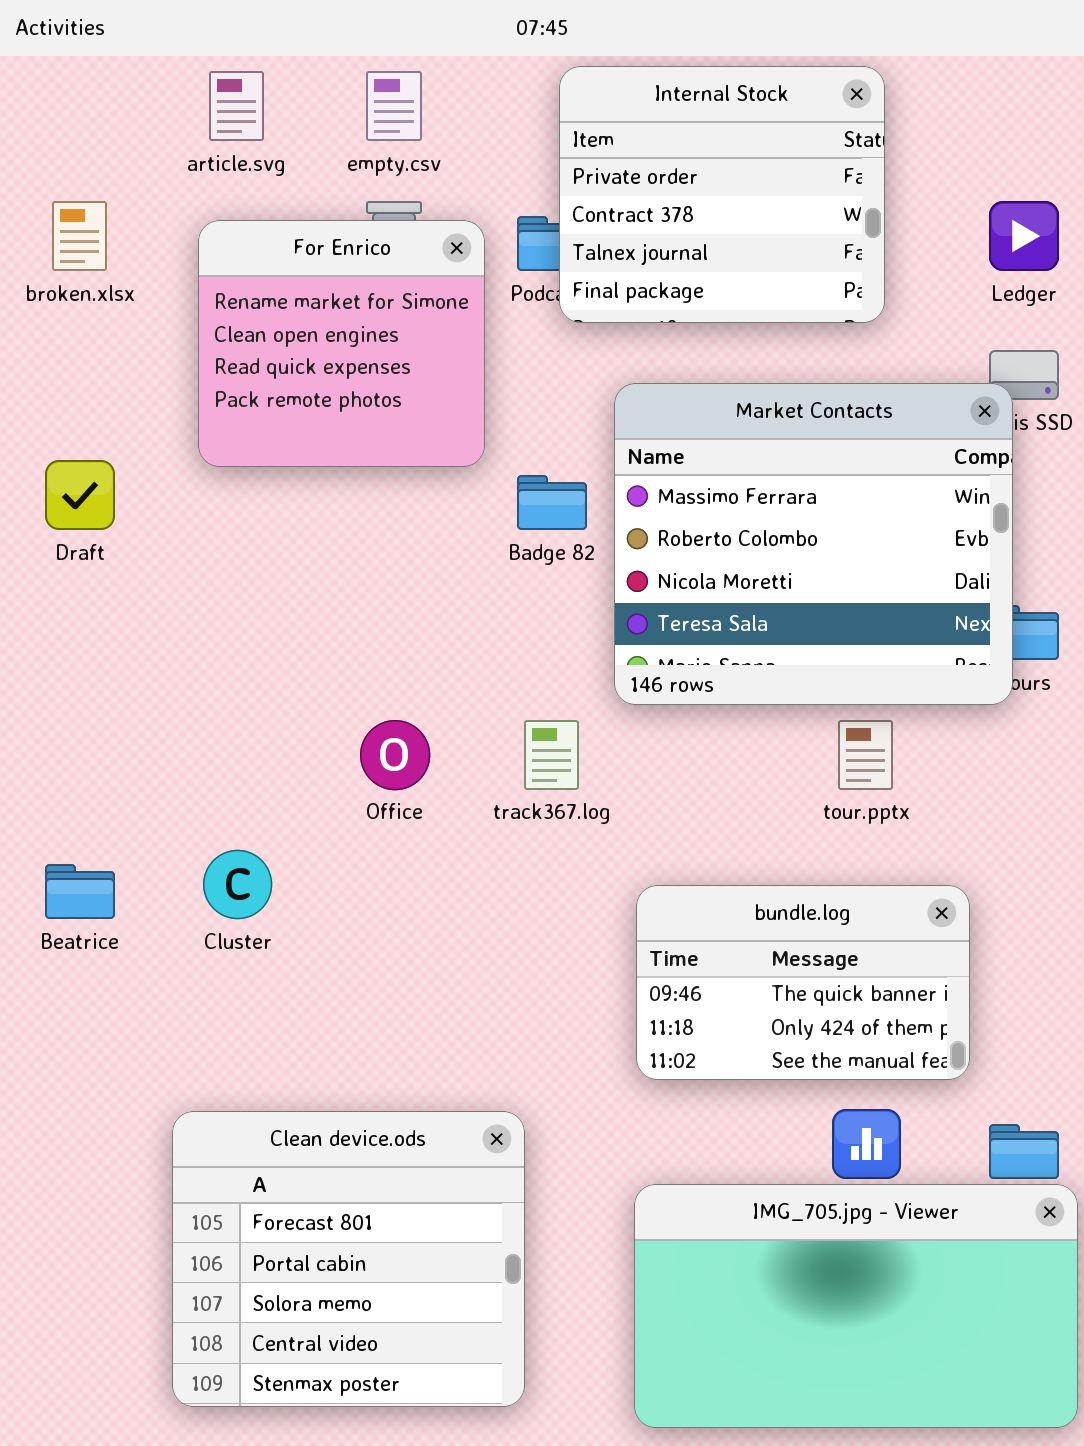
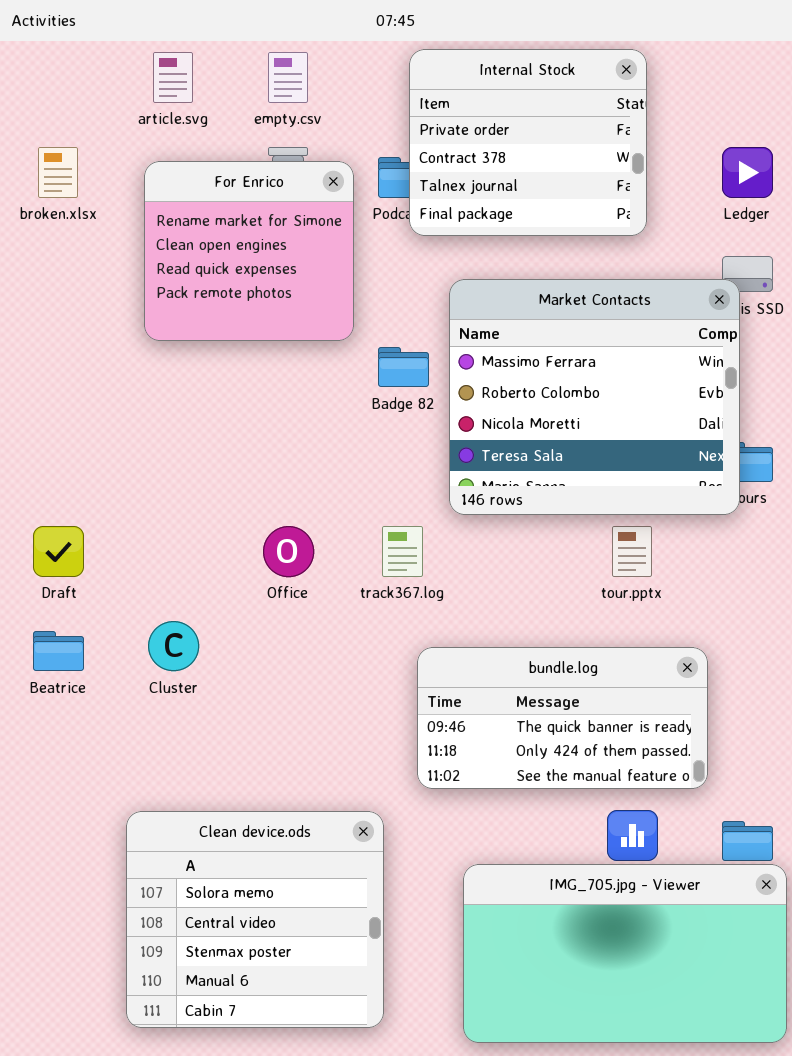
Draft: [45,460,115,530] -> [33,526,84,577], moved
bundle.log: [636,885,970,1080] -> [417,647,708,789], resized
Clean device.ods: [172,1111,525,1407] -> [126,811,384,1028], scrolled down 2 rows

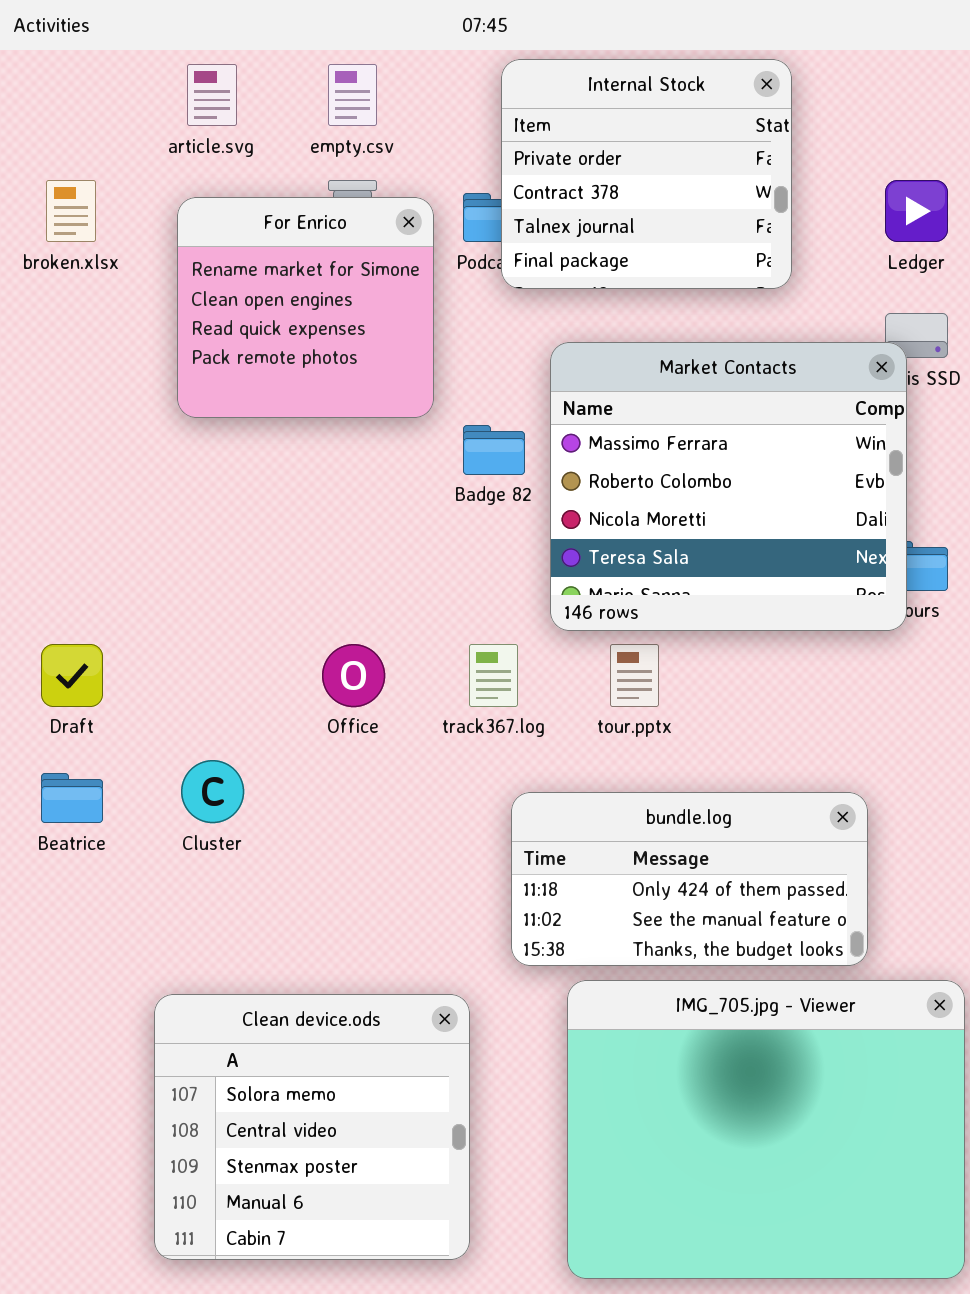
tour.pptx: [612,526,652,577] -> [610,644,659,707], moved
bundle.log: [417,647,708,789] -> [511,792,868,966], scrolled down 1 row
IMG_705.jpg - Viewer: [463,864,787,1043] -> [567,980,965,1279], resized

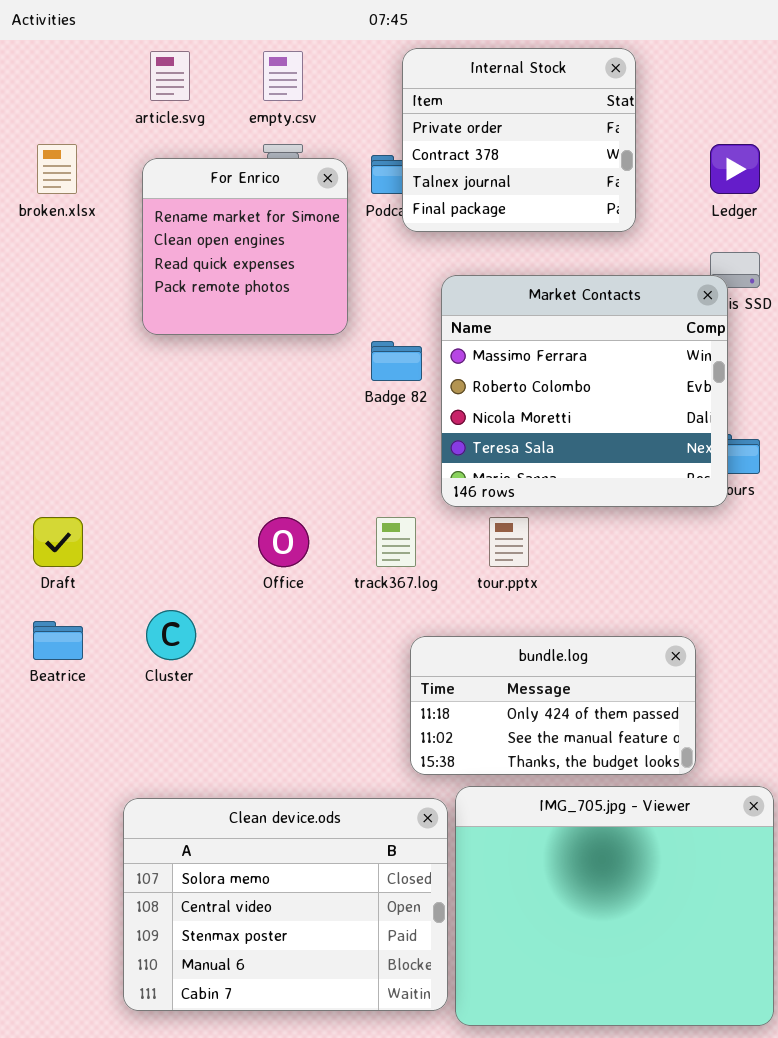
Clean device.ods: [154,994,470,1260] -> [123,798,448,1011], resized

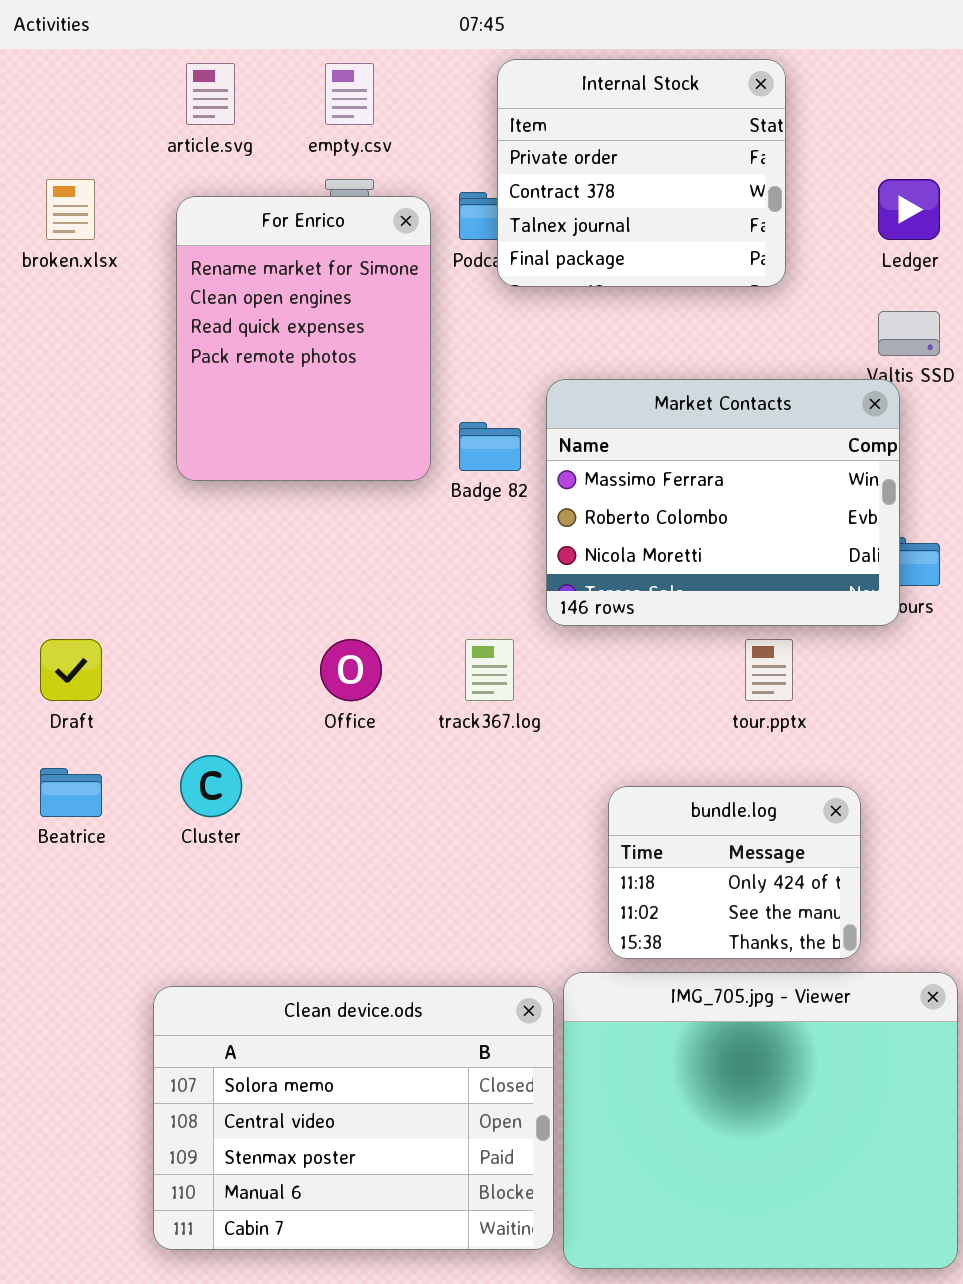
For Enrico: [142,158,348,335] -> [176,196,431,481], resized
Market Contacts: [441,275,728,507] -> [546,379,900,626], resized
tour.pptx: [489,517,529,567] -> [745,639,793,701], moved
bundle.log: [410,636,696,775] -> [608,786,861,959], resized

